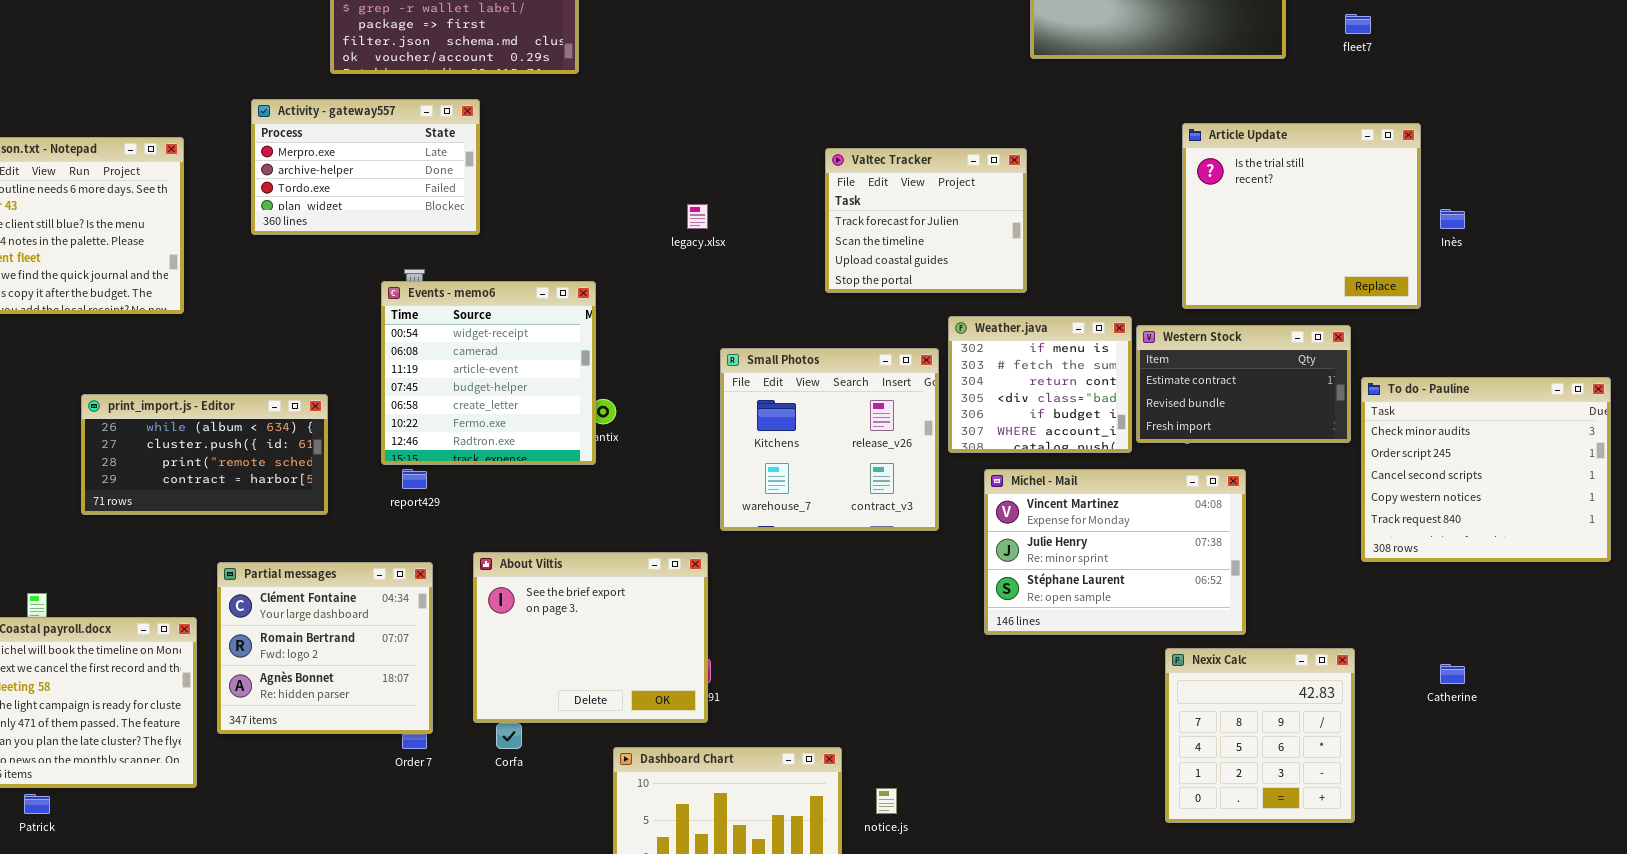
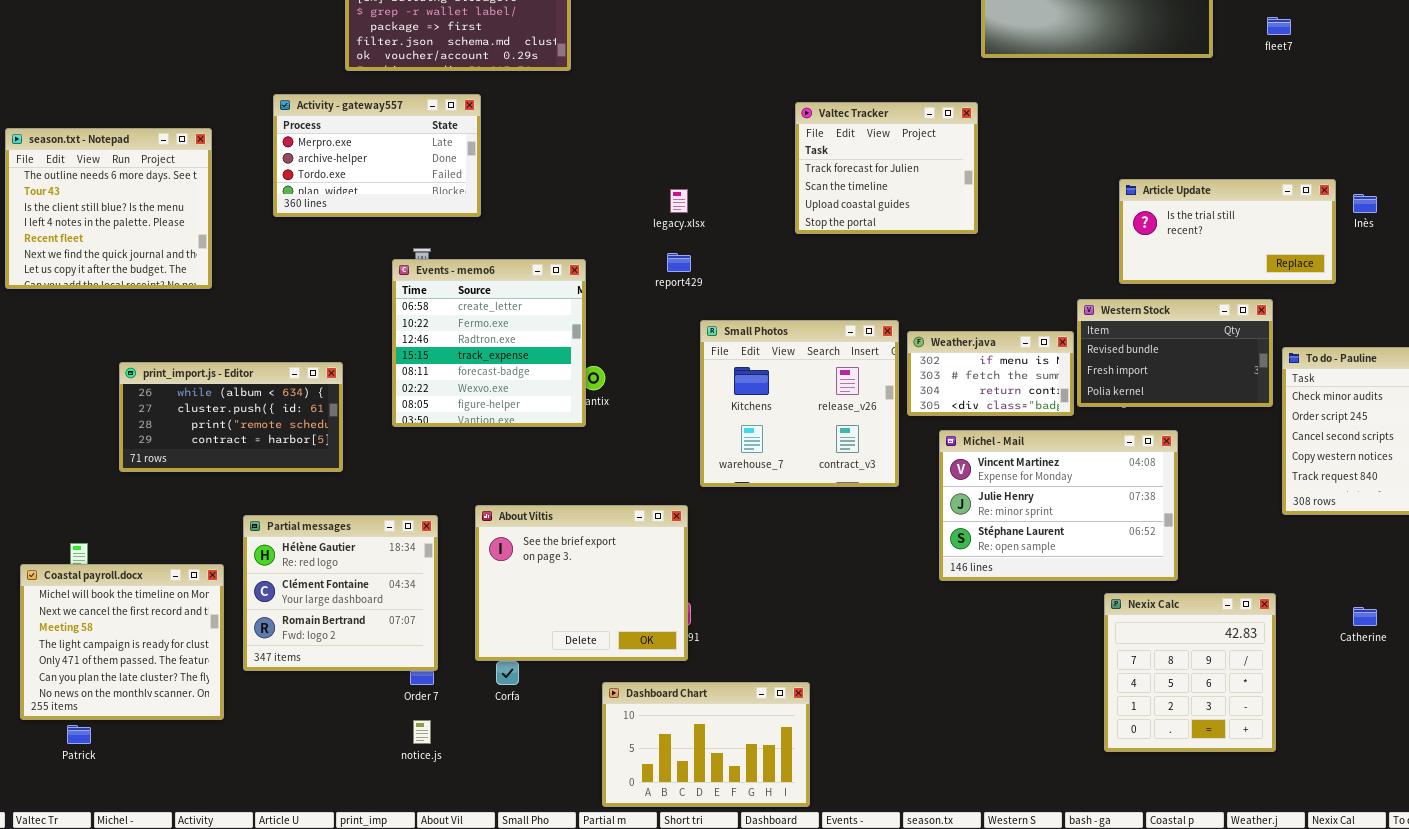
Article Update: [1182,123,1421,309] -> [1119,179,1336,284], resized
Valtec Tracker: [825,148,1027,293] -> [795,102,978,234], moved
Events - memo6: [381,281,596,465] -> [392,259,586,427], scrolled down 4 rows
Weather.java: [948,316,1132,453] -> [907,331,1074,416], resized
Western Stock: [1136,325,1351,443] -> [1077,299,1273,407], scrolled down 1 row
report429: [402,469,427,489] -> [667,253,691,272], moved
Partial messages: [217,562,433,734] -> [243,515,438,671], scrolled up 1 row
notice.js: [876,788,897,814] -> [413,720,431,744], moved

